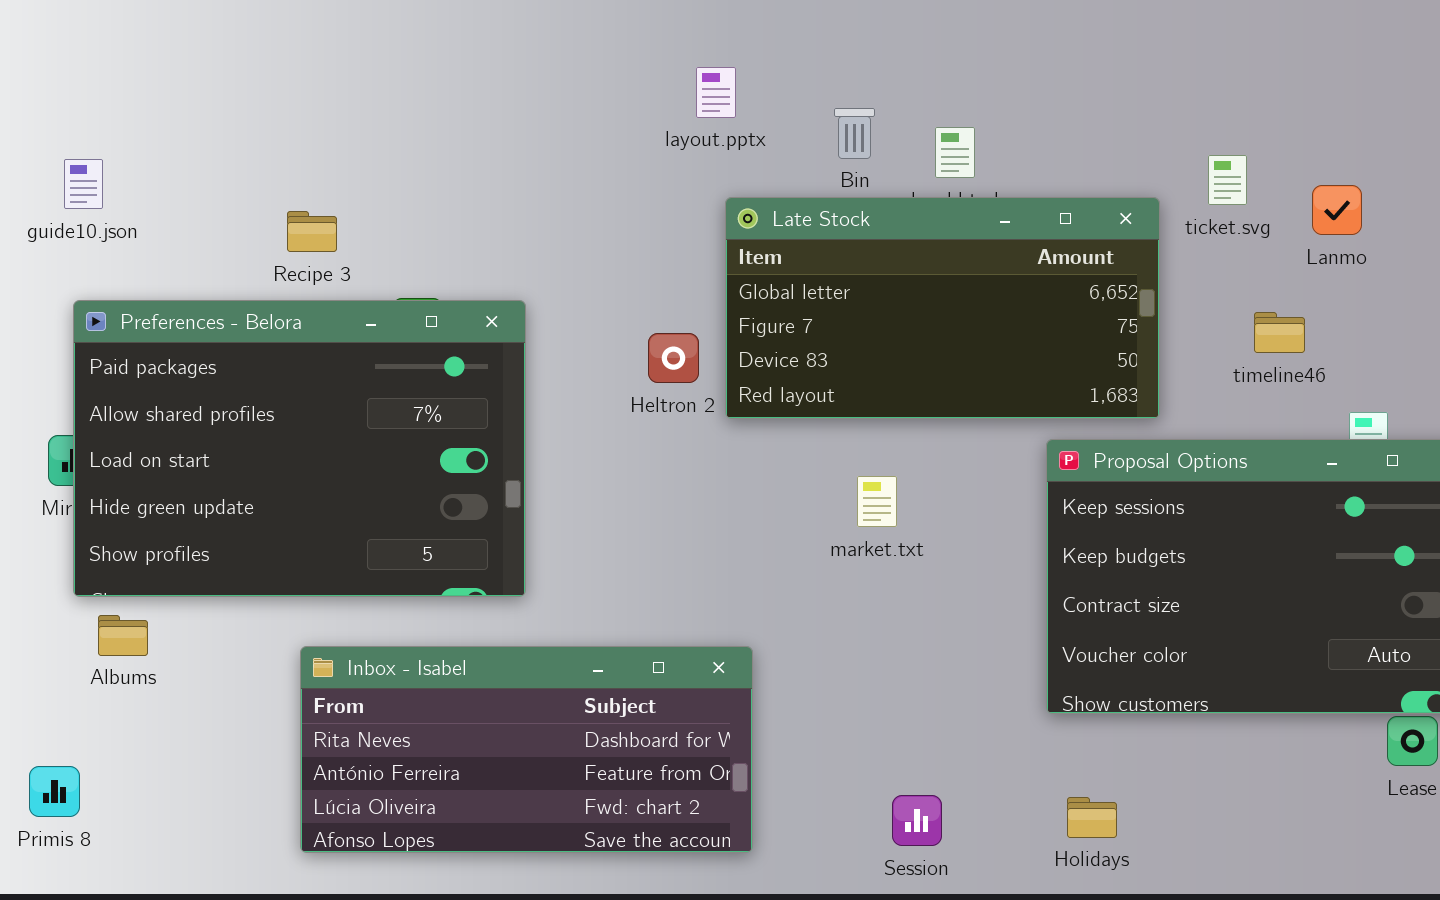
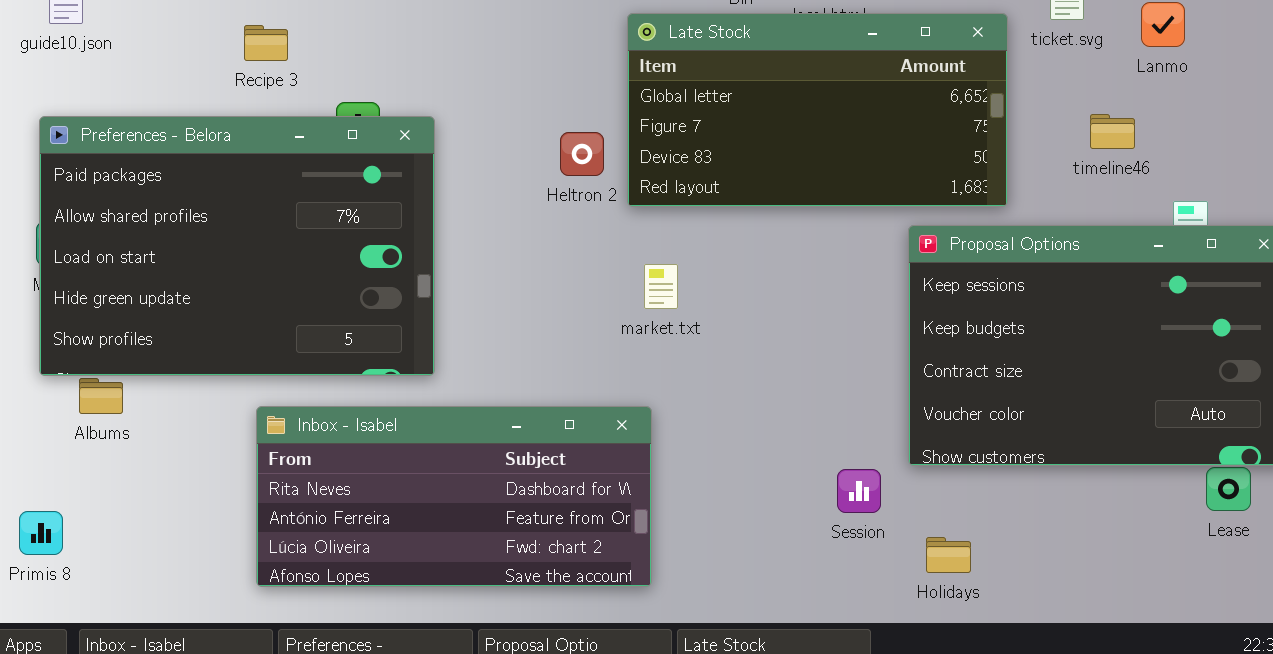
Preferences - Belora: [73,300,526,597] -> [39,116,435,376], moved
market.txt: [857,476,897,527] -> [644,264,678,309], moved
Session: [892,795,942,846] -> [837,469,881,513], moved

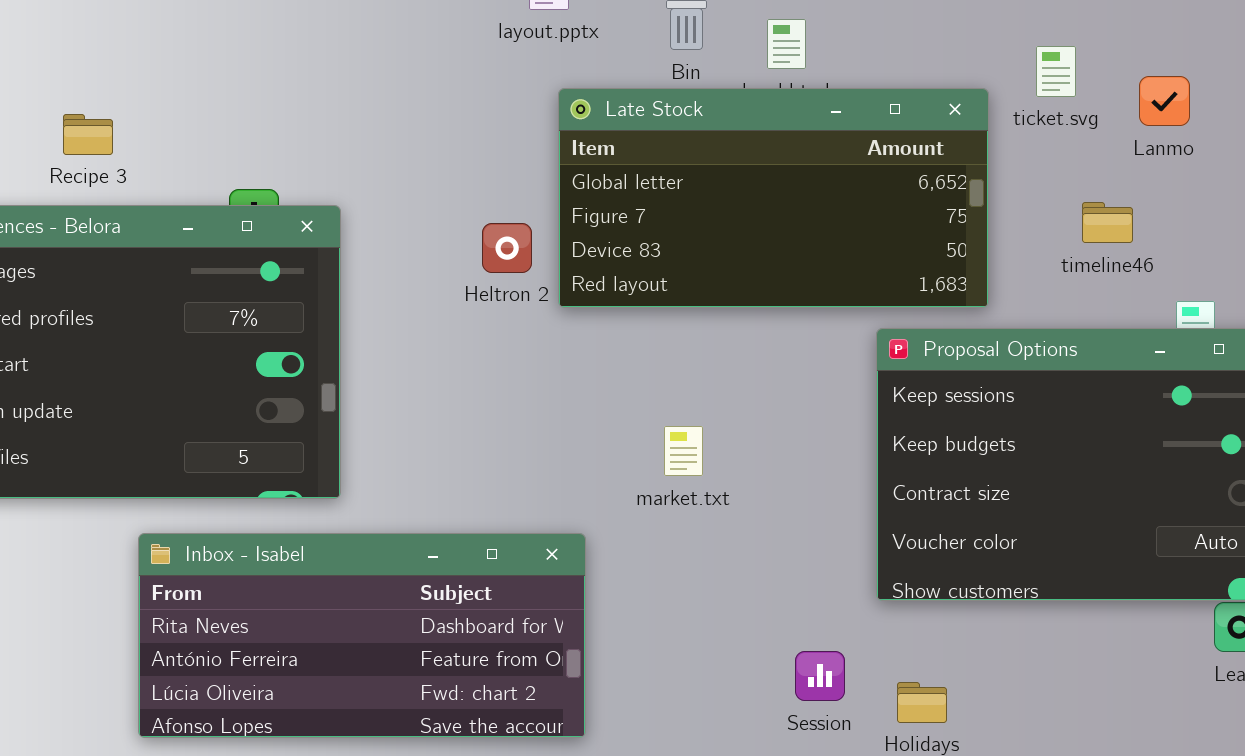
Recipe 3: [244,25,288,61] -> [63,114,113,155], moved
market.txt: [644,264,678,309] -> [664,426,703,476], moved
Session: [837,469,881,513] -> [795,651,845,701], moved

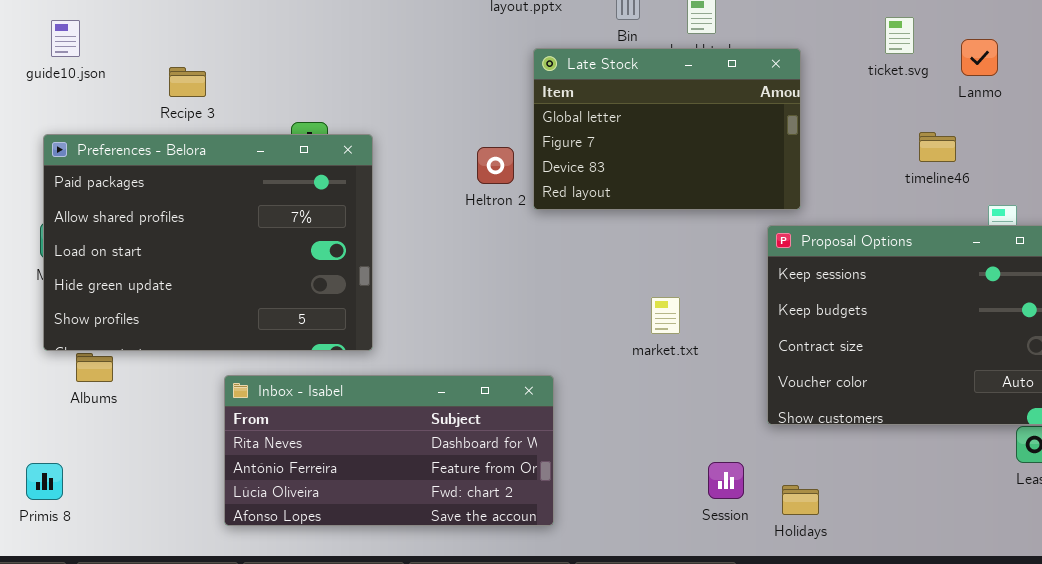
Late Stock: [558,88,989,308] -> [533,48,801,210], resized
market.txt: [664,426,703,476] -> [651,297,680,334], moved

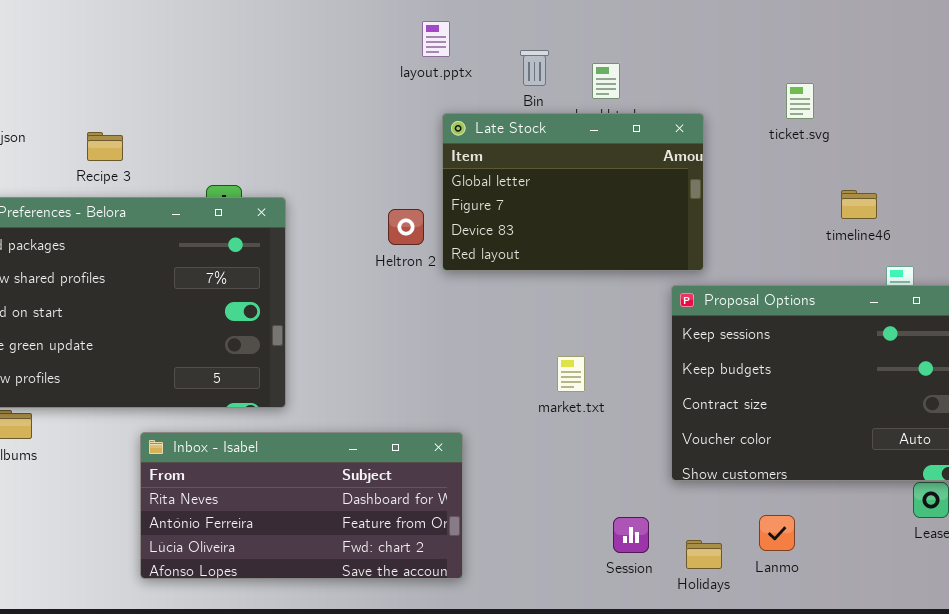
Lanmo: [961,39,998,76] -> [759,515,795,551], moved
timeline46: [919,132,956,162] -> [841,190,877,219], moved

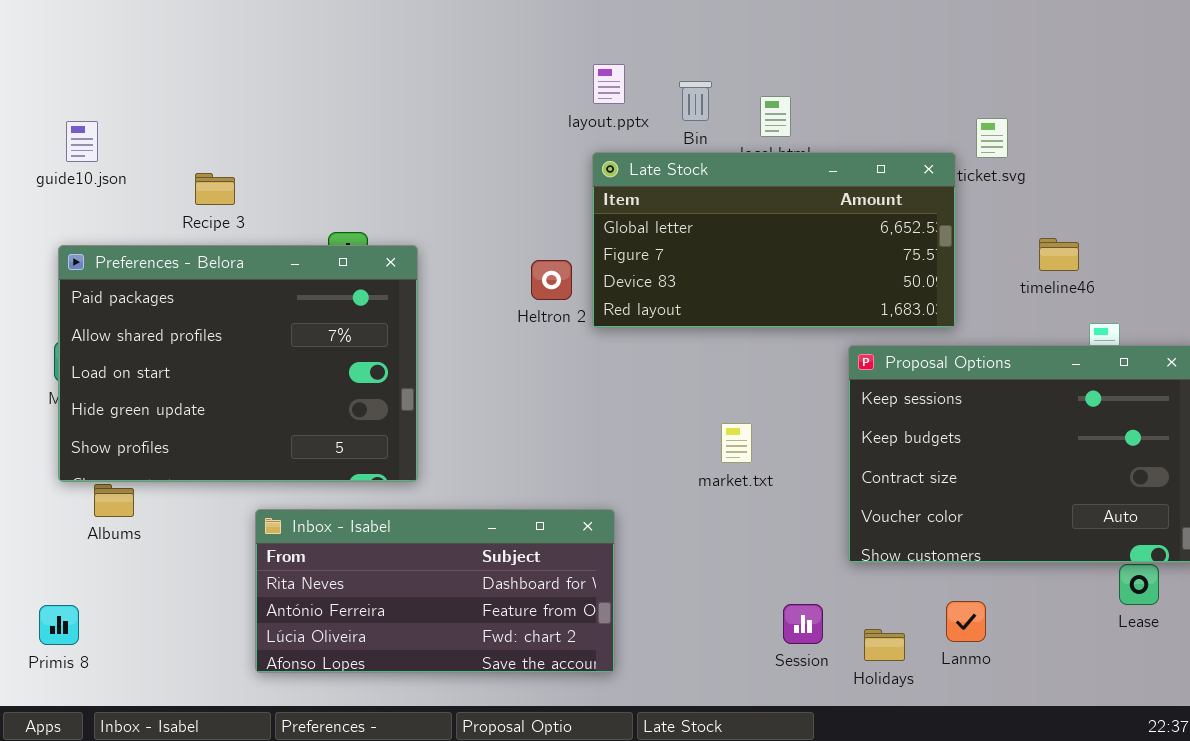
layout.pptx: [422,21,450,57] -> [593,64,625,104], moved
Late Stock: [442,113,704,271] -> [592,152,956,328], resized

